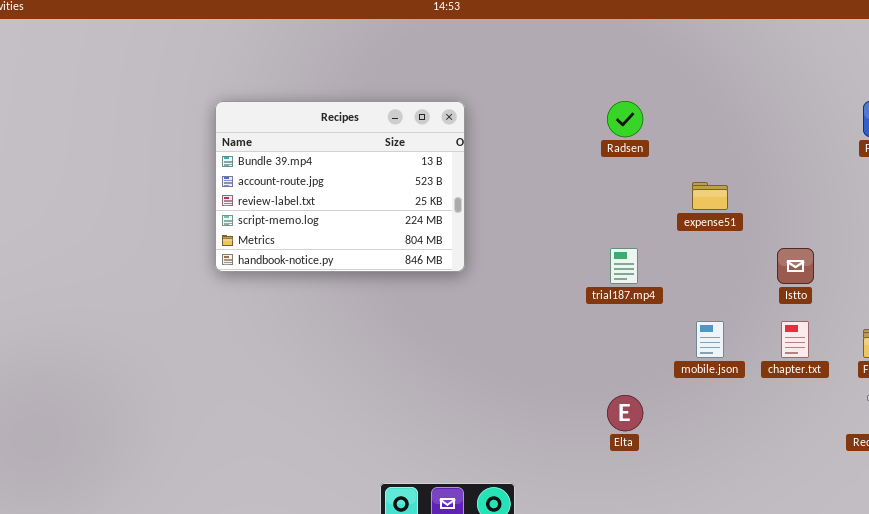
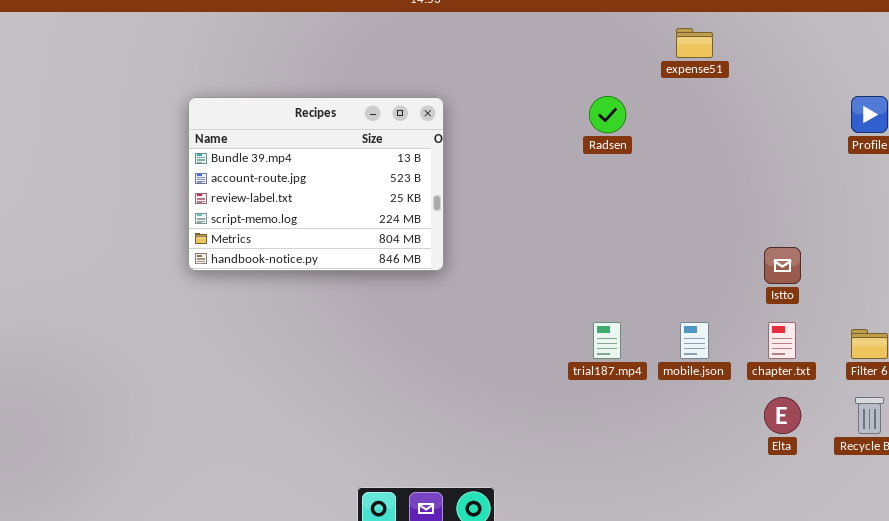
expense51: [692,182,728,210] -> [676,28,713,58], moved
trial187.mp4: [610,248,638,284] -> [593,322,621,359], moved
Elta: [607,395,643,431] -> [764,397,801,434], moved

